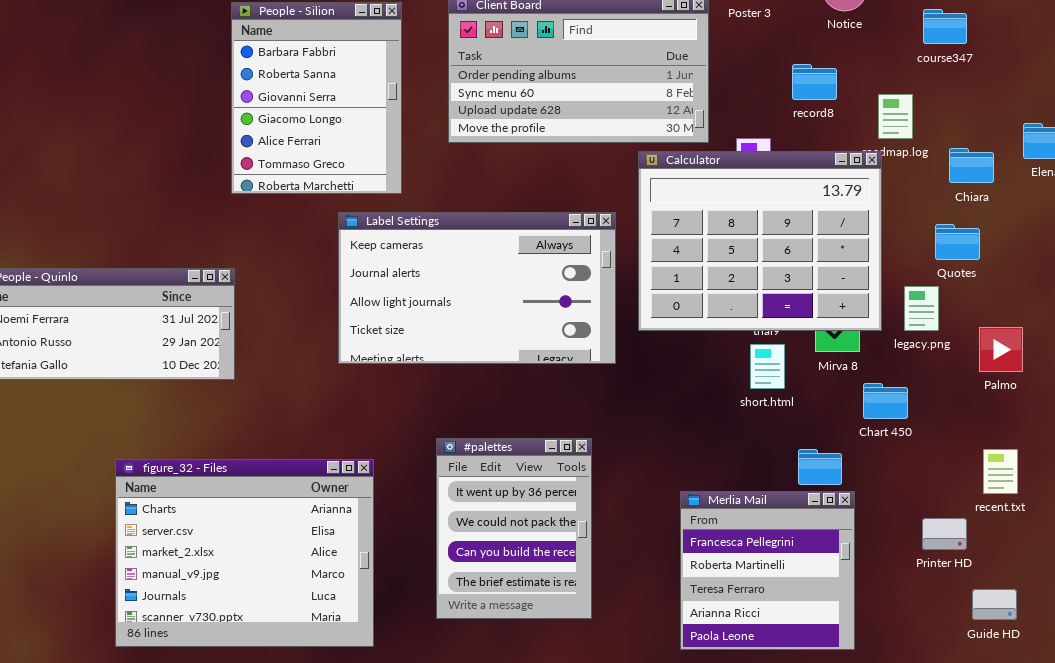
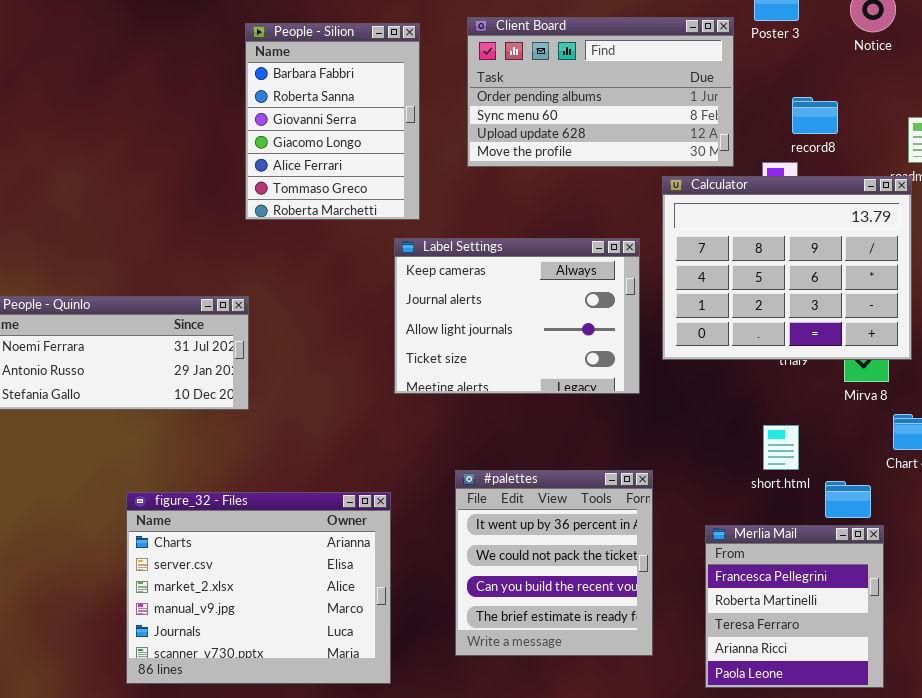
record8: [792,64,837,100] -> [792,97,838,134], moved
Label Settings: [338,212,616,364] -> [394,238,640,394], resized
short.html: [750,344,785,389] -> [763,425,799,470], moved
#palettes: [436,438,592,619] -> [455,470,653,656], resized

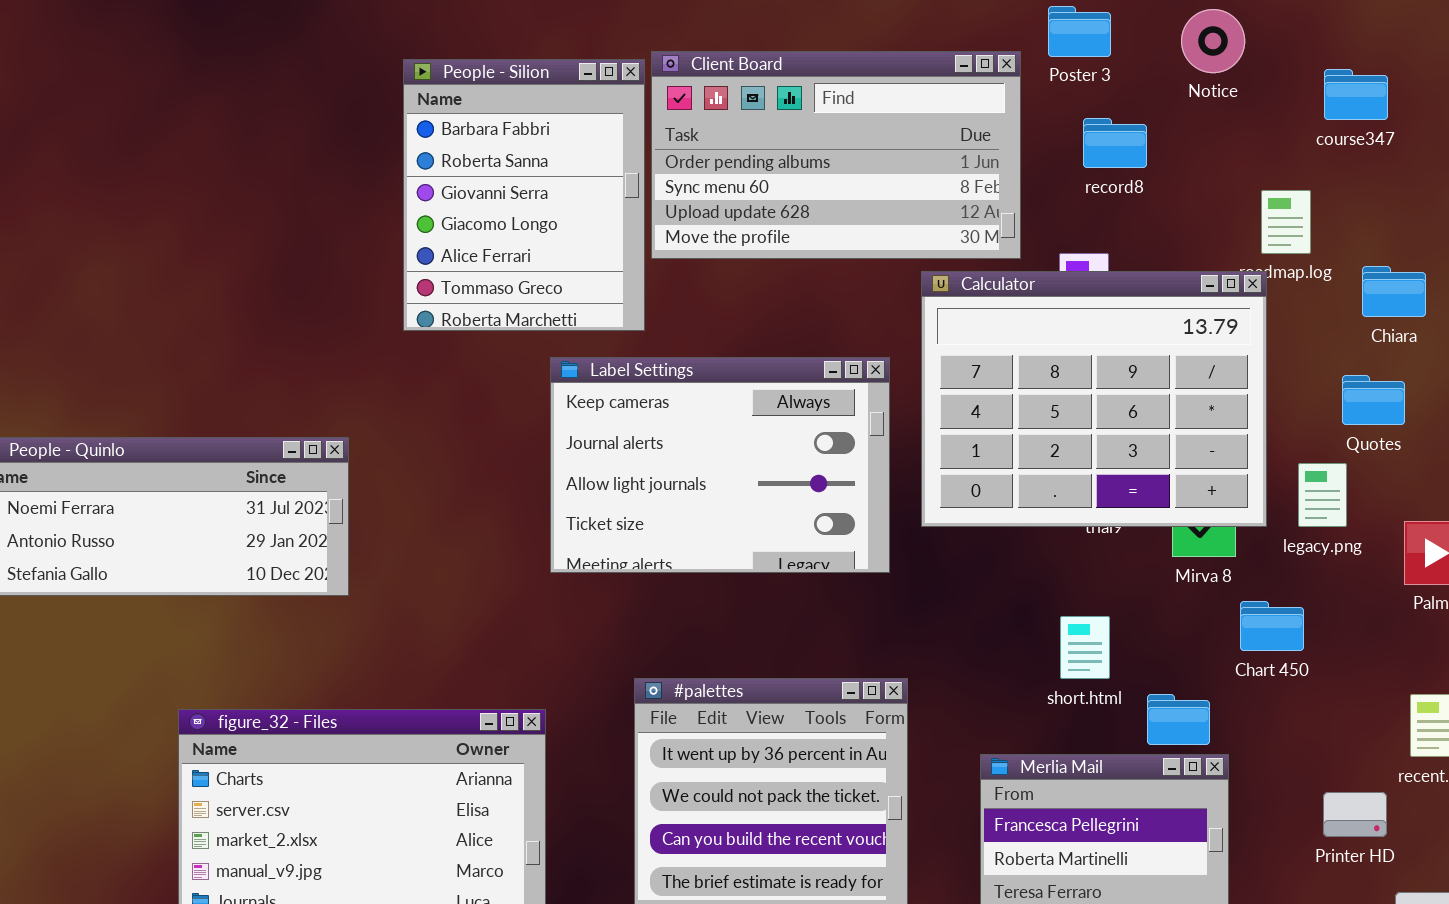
People - Silion: [245,23,420,220] -> [403,59,645,331], moved
record8: [792,97,838,134] -> [1083,118,1147,168], moved

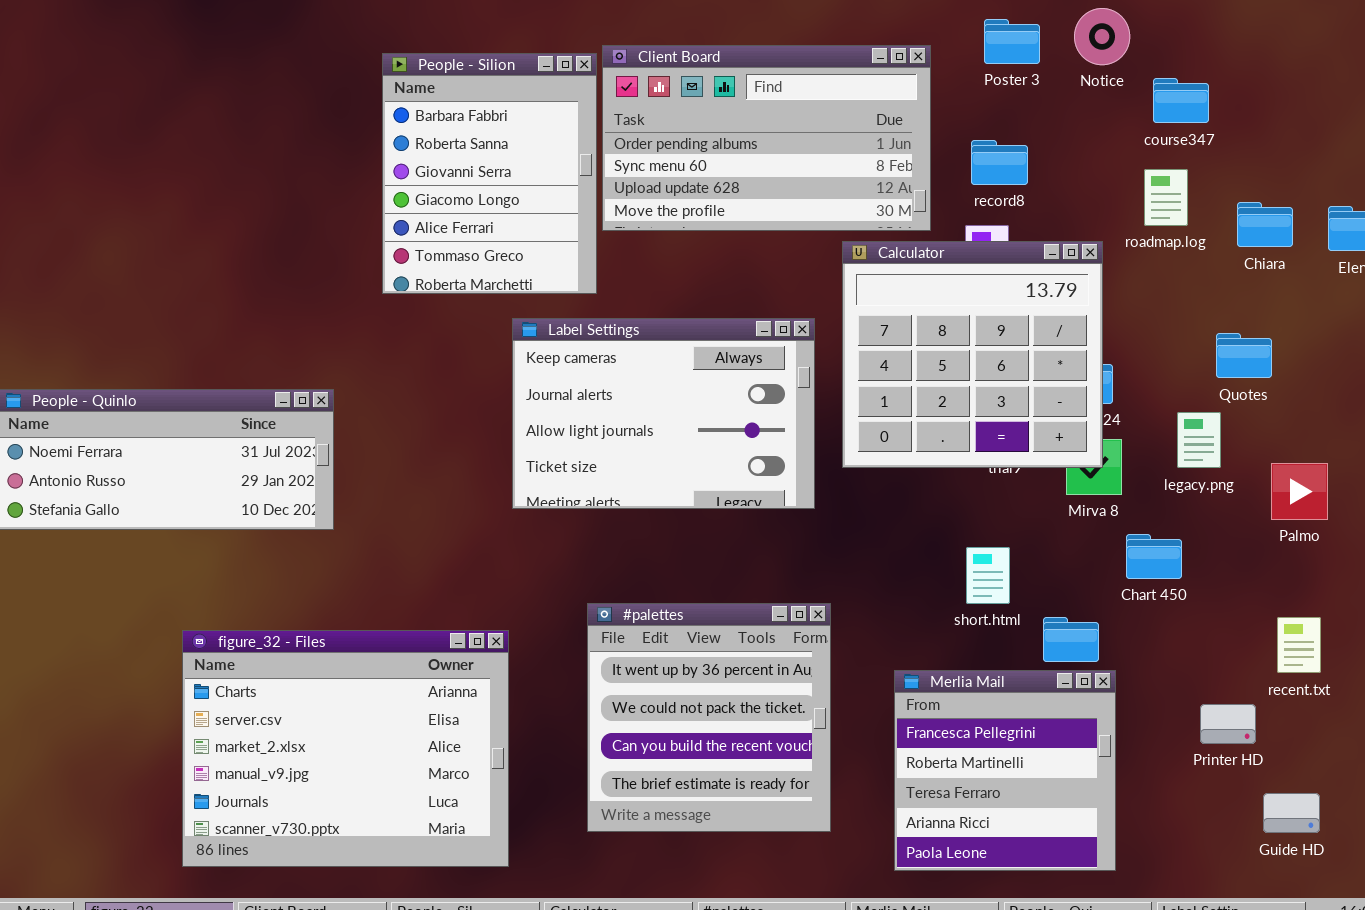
Poster 3: [1048,6,1111,57] -> [984,19,1040,64], moved
course347: [1324,69,1388,120] -> [1153,78,1209,123], moved
record8: [1083,118,1147,168] -> [971,140,1028,185], moved
Chiara: [1362,266,1426,317] -> [1237,202,1293,247], moved
Calculator: [921,271,1267,527] -> [842,241,1103,468], resized

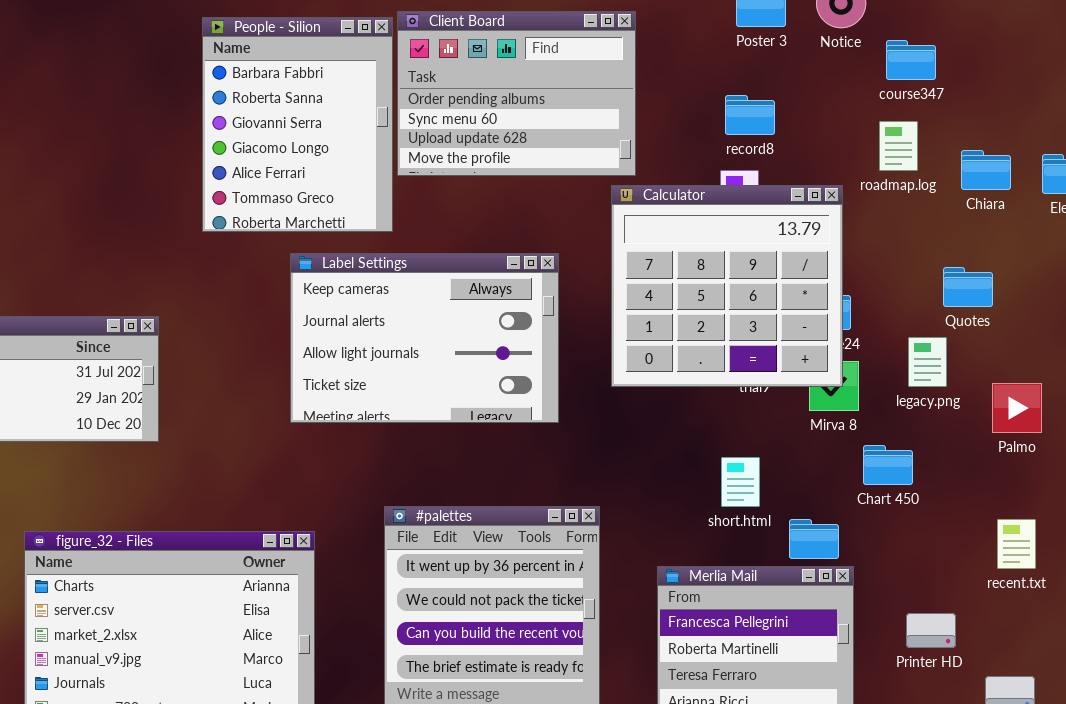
Client Board: [602,45,931,231] -> [397,11,636,176], resized
Label Settings: [512,318,815,509] -> [290,253,559,423], moved
Printer HD: [1200,704,1256,744] -> [906,613,956,648], moved

